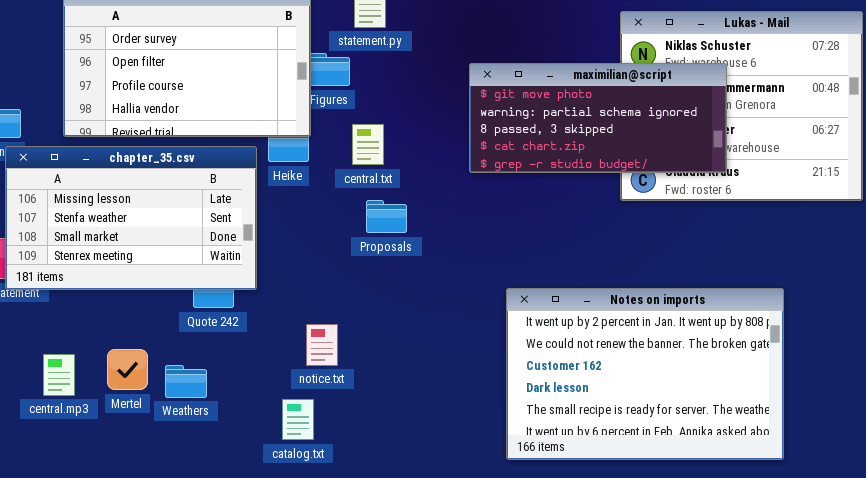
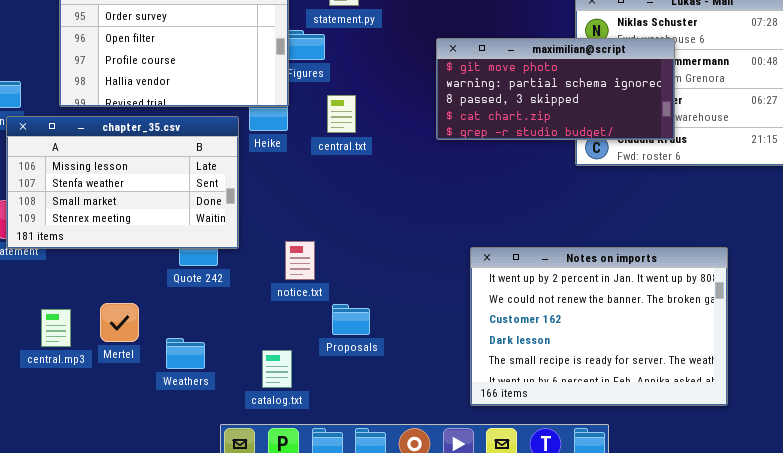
Proposals: [366,200,407,233] -> [332,304,370,335], moved
notice.txt: [306,324,338,366] -> [285,241,315,280], moved
Weathers: [165,365,207,398] -> [166,338,205,369], moved

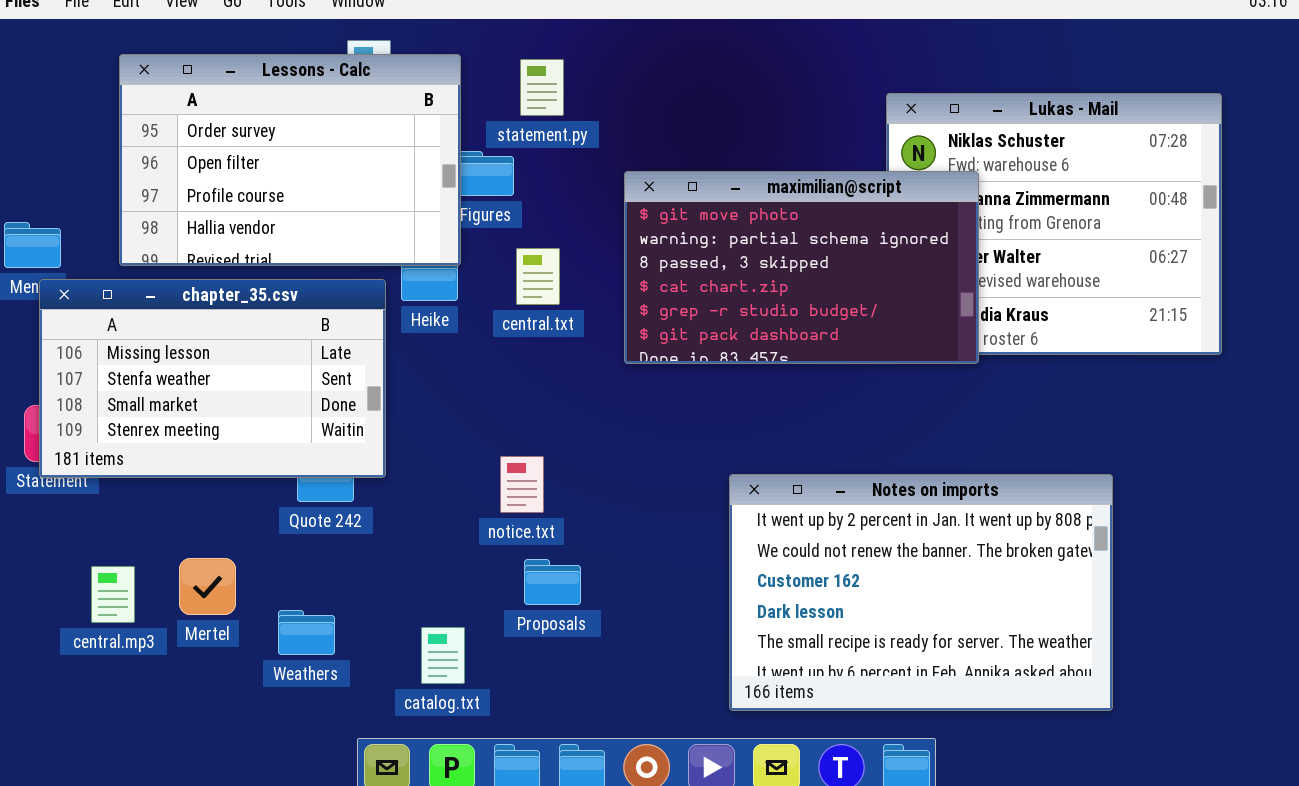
maximilian@script: [436,38,675,140] -> [624,171,979,364], moved, resized
notice.txt: [285,241,315,280] -> [500,456,544,513], moved

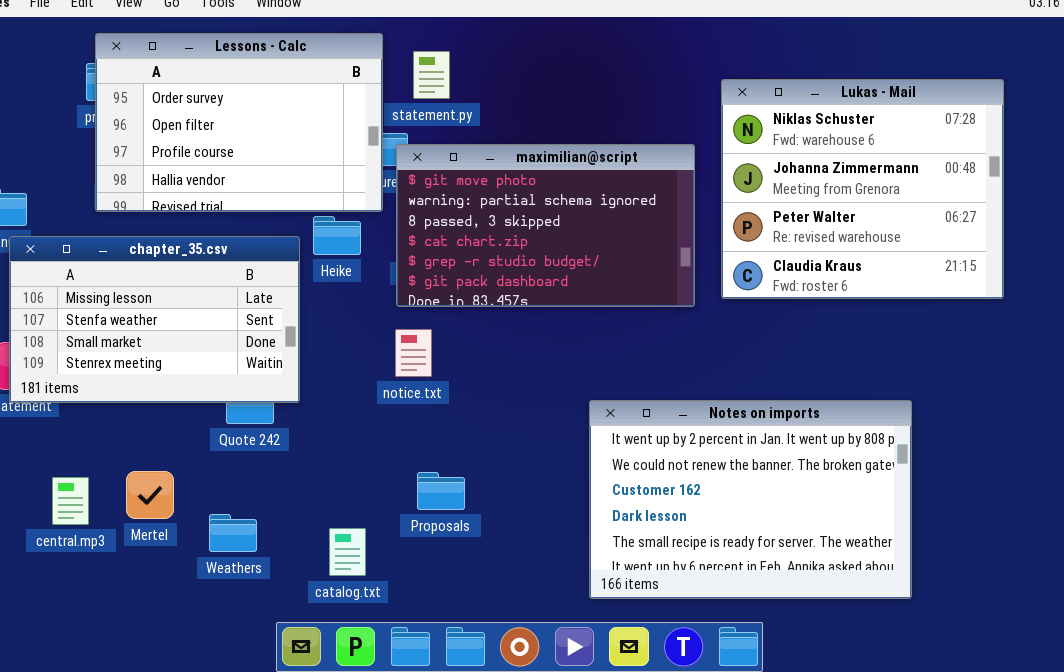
Lessons - Calc: [119,54,461,266] -> [95,33,383,212], moved
maximilian@script: [624,171,979,364] -> [396,144,695,307], moved
notice.txt: [500,456,544,513] -> [395,329,432,377], moved

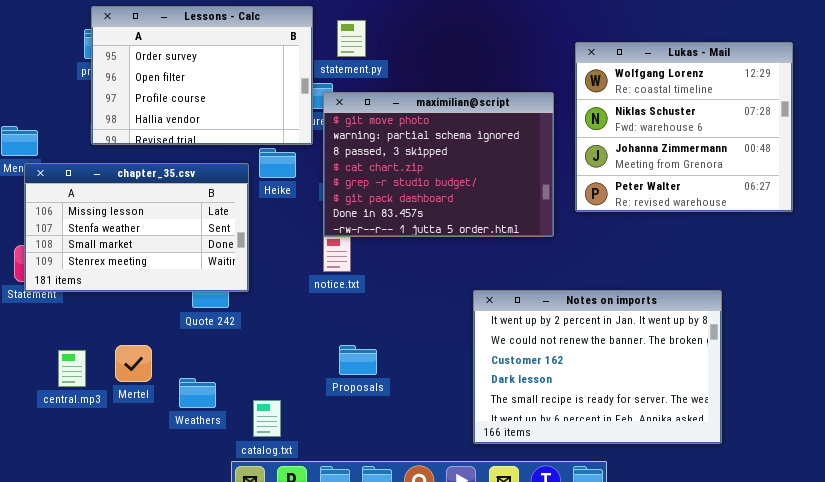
Lukas - Mail: [721,79,1004,299] -> [575,42,793,212], scrolled up 1 row
maximilian@script: [396,144,695,307] -> [323,92,554,237], resized
catalog.txt: [329,528,366,576] -> [253,400,281,437], moved

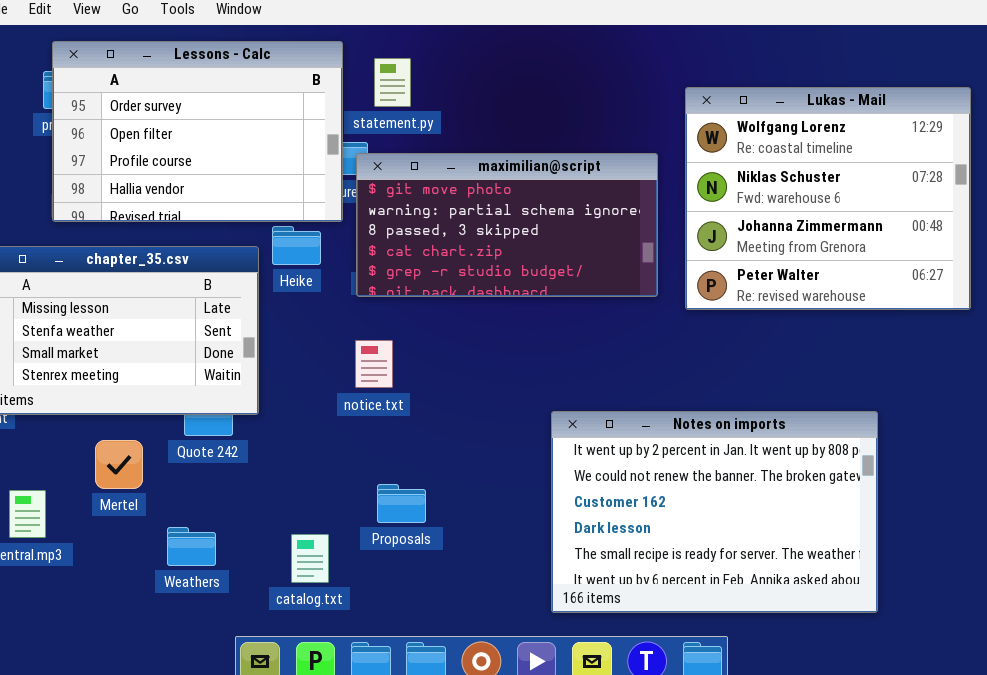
maximilian@script: [323,92,554,237] -> [356,153,658,297], resized
Mertel: [115,345,152,382] -> [95,440,143,489], moved
catalog.txt: [253,400,281,437] -> [291,534,329,583], moved

